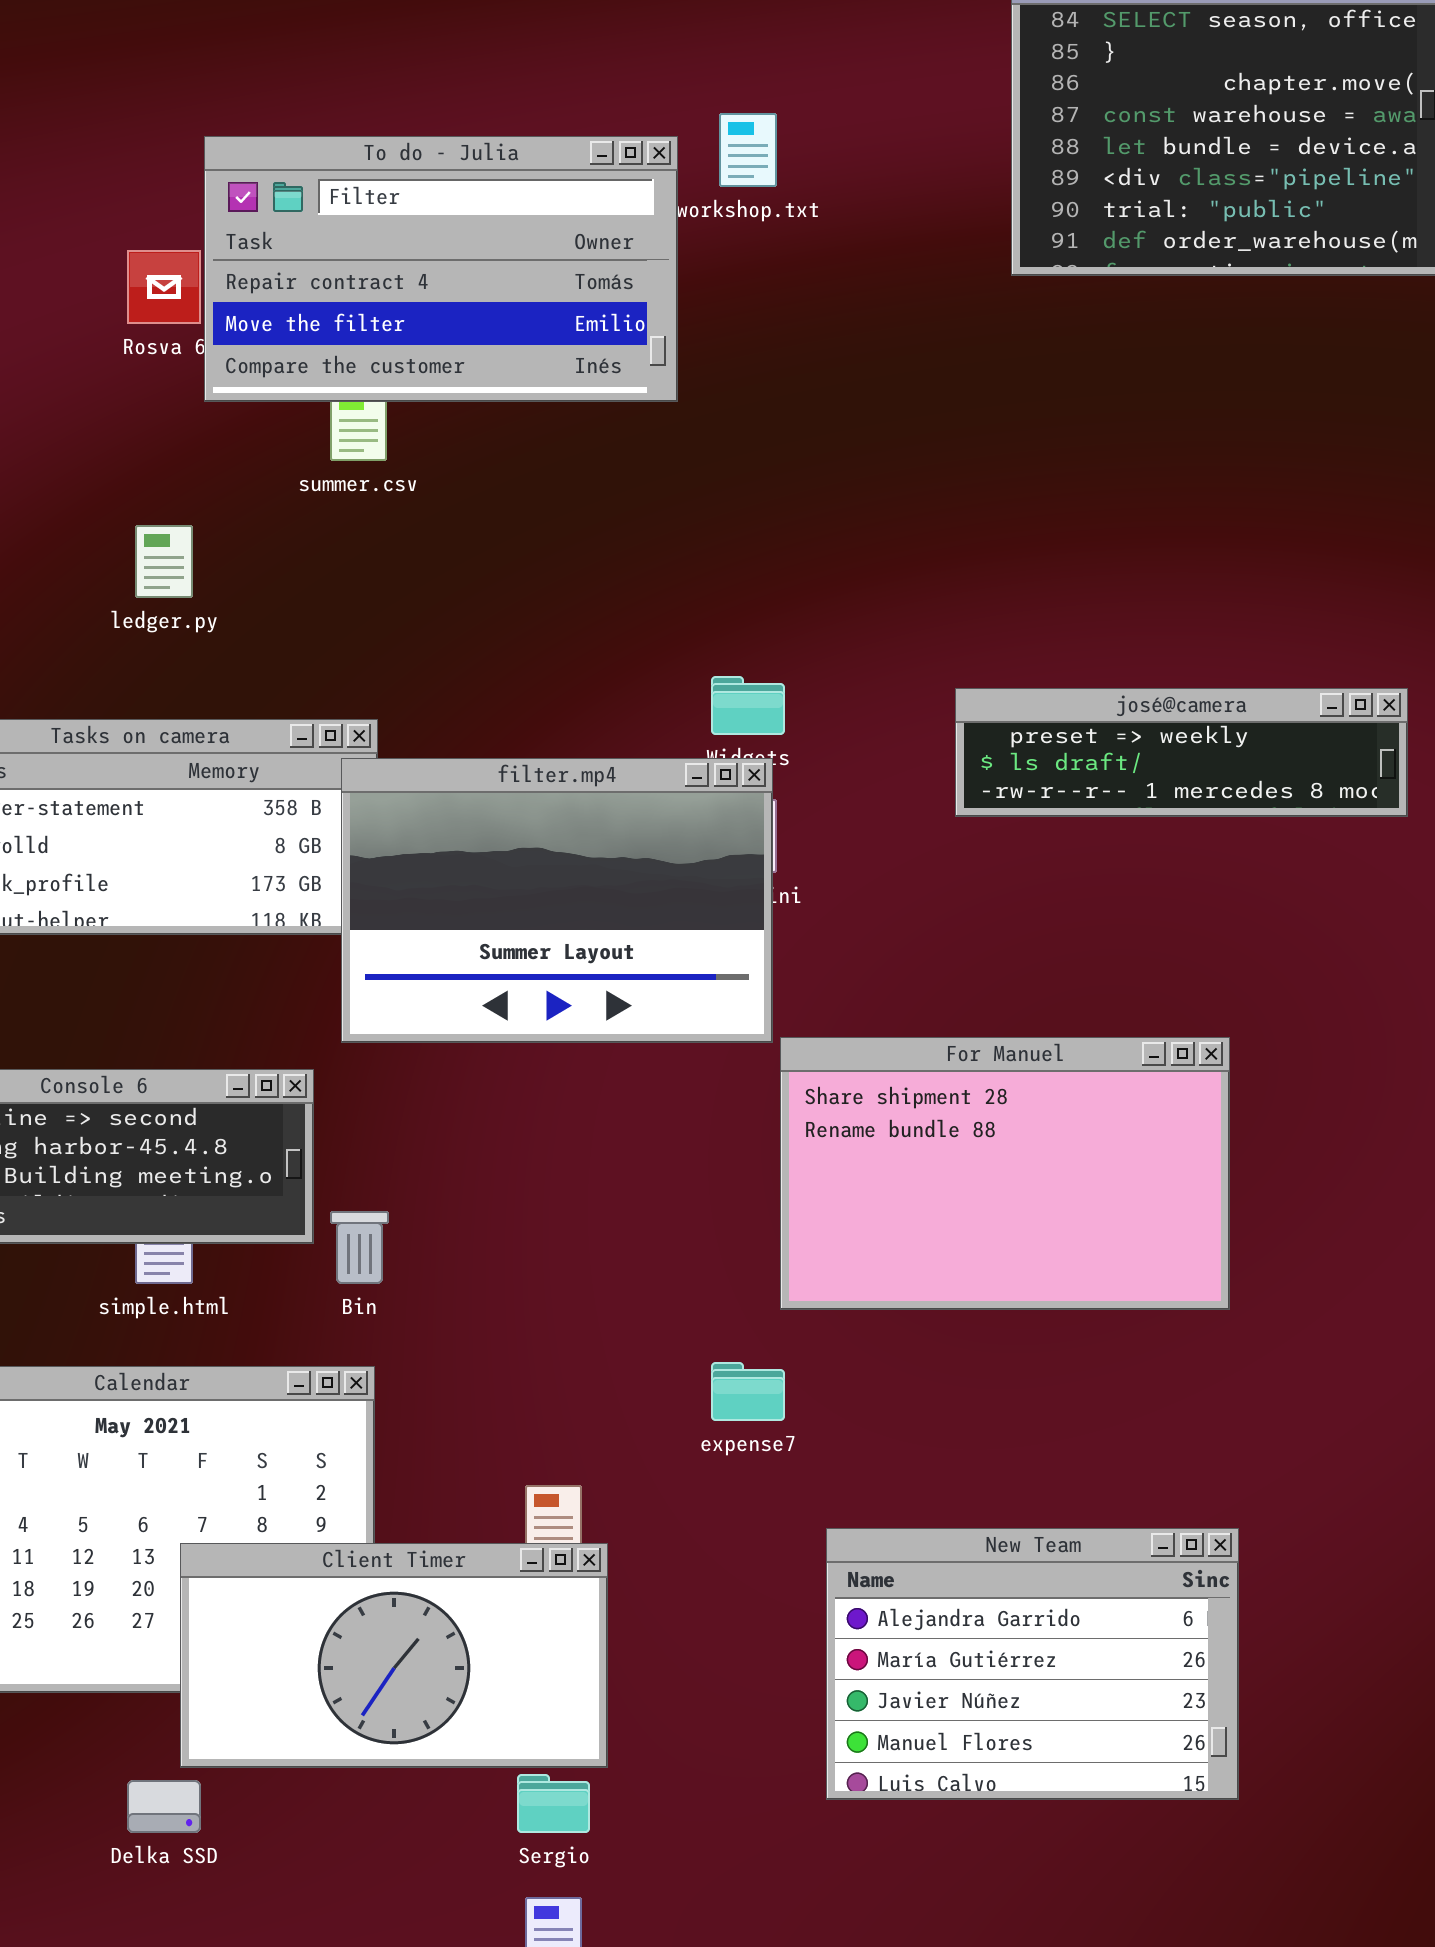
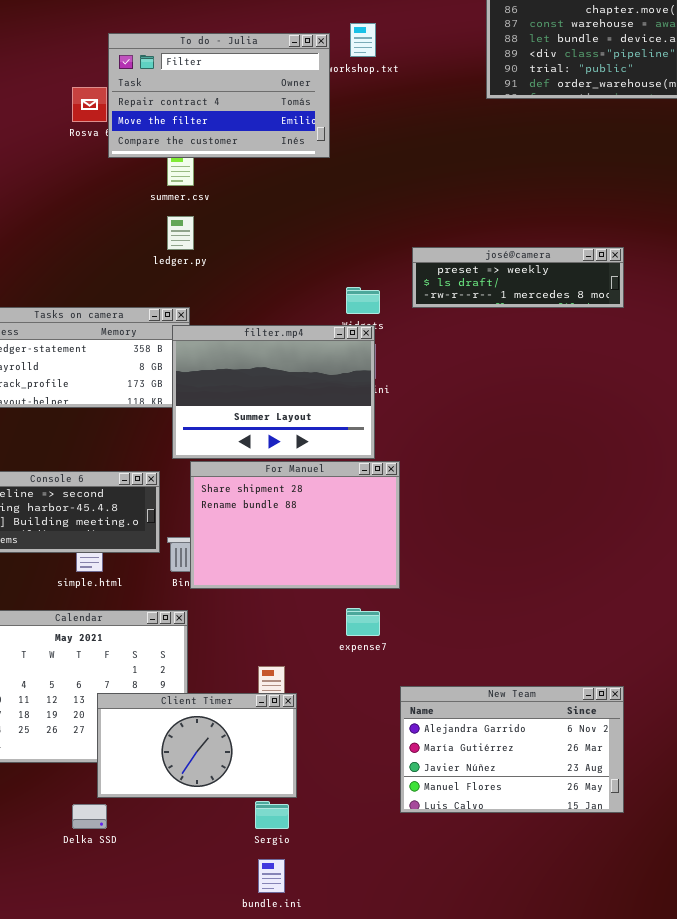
ledger.py: [135,525,193,598] -> [167,216,194,250], moved
josé@camera: [955,688,1408,817] -> [412,247,624,308], moved
For Manuel: [780,1037,1230,1310] -> [190,461,400,589], moved
New Team: [826,1528,1239,1800] -> [400,686,624,813], resized

